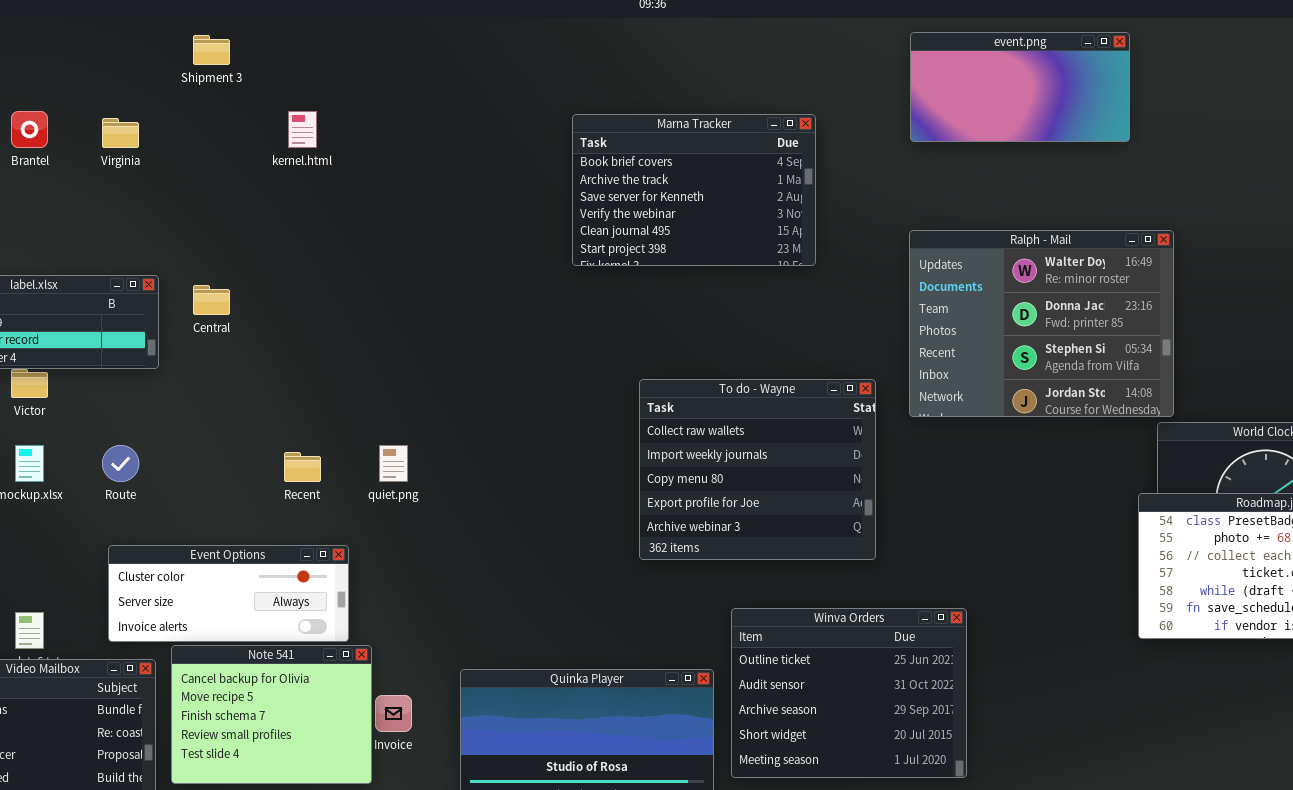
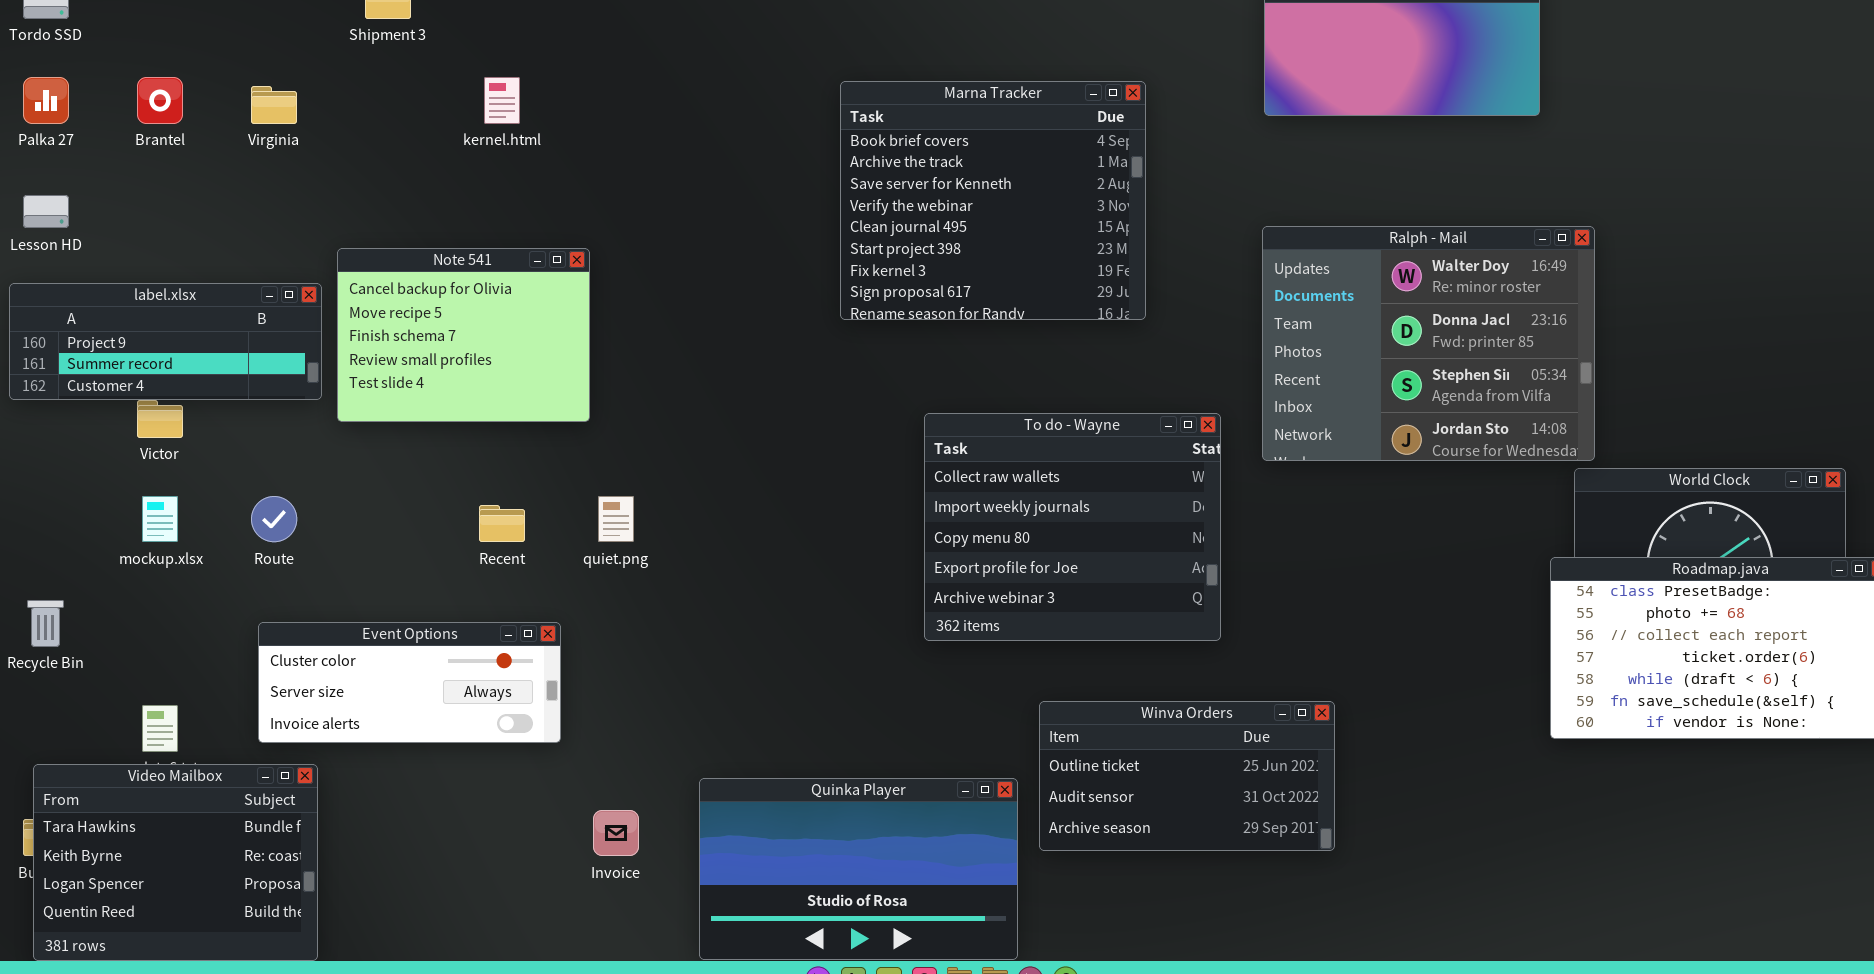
Marna Tracker: [572,114,816,266] -> [840,81,1146,320], resized
Winva Orders: [731,608,967,778] -> [1039,701,1335,851], resized
Note 541: [171,645,372,784] -> [337,248,590,422], moved

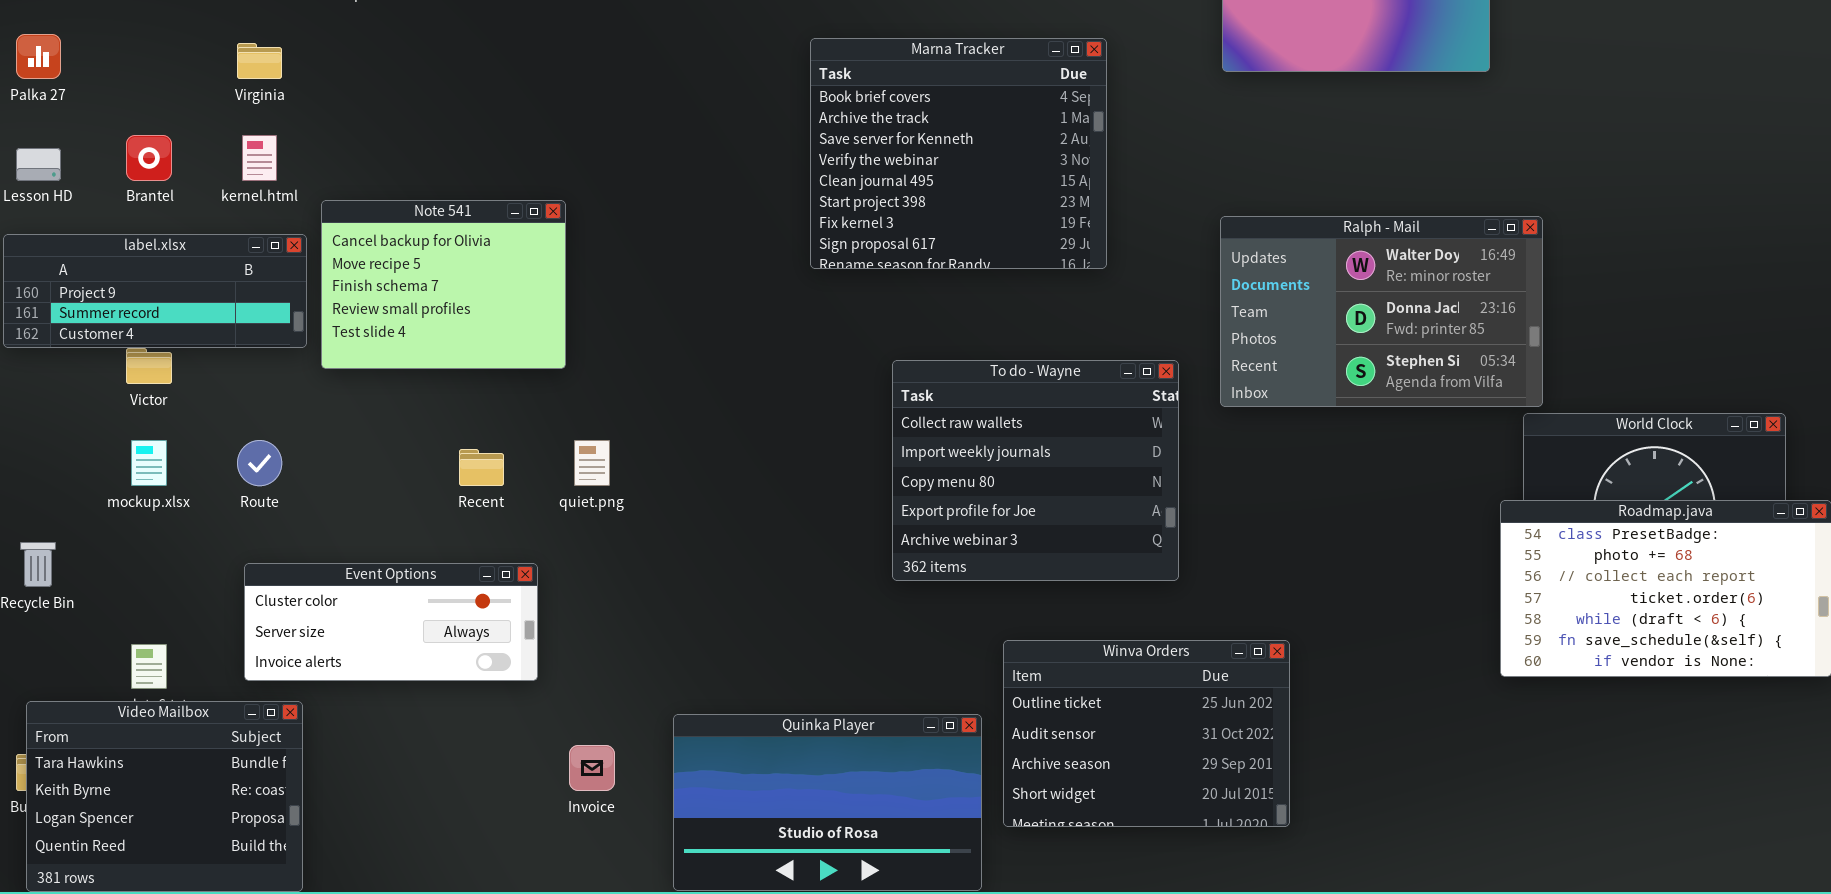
Brantel: [137,77,183,124] -> [126,135,172,181], moved
kernel.html: [484,77,520,124] -> [242,135,277,181], moved
Ralph - Mail: [1262,226,1595,461] -> [1220,216,1543,407], resized
Winva Orders: [1039,701,1335,851] -> [1003,640,1290,827], resized

